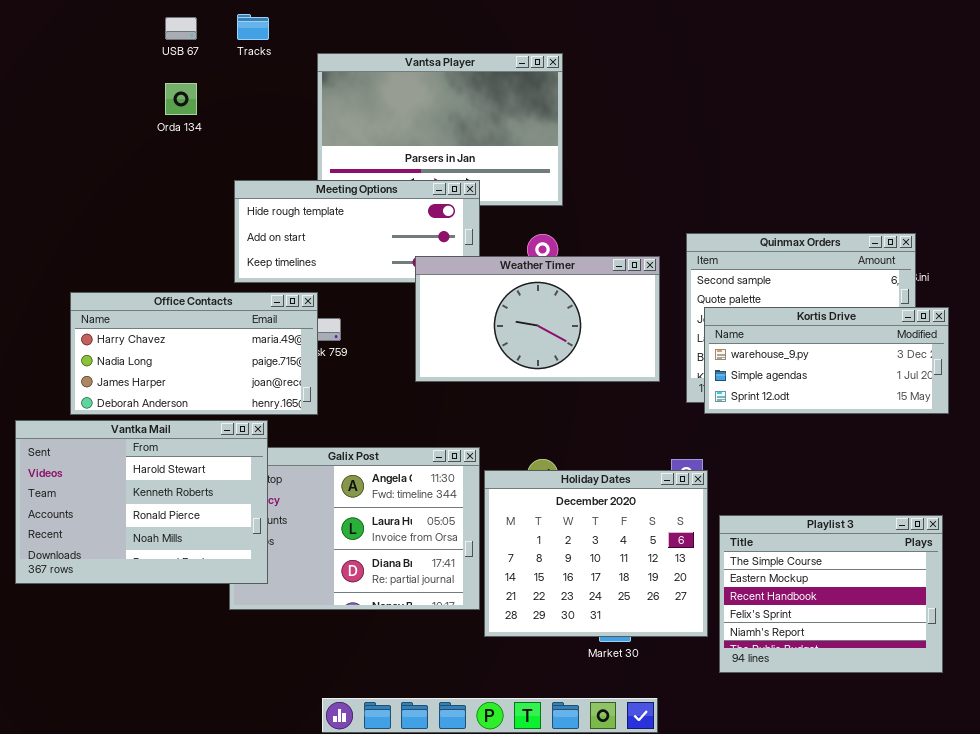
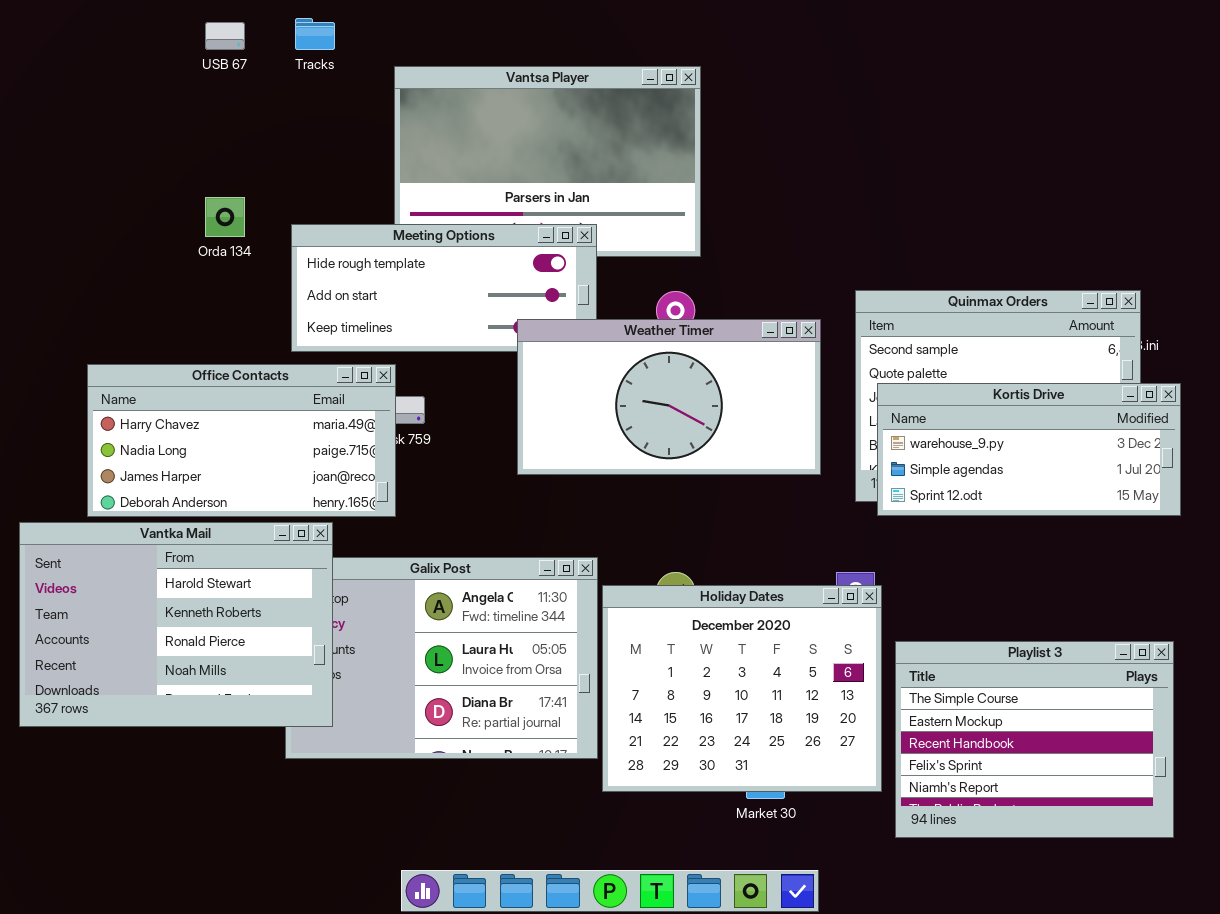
Orda 134: [165,83,197,115] -> [205,197,245,237], moved

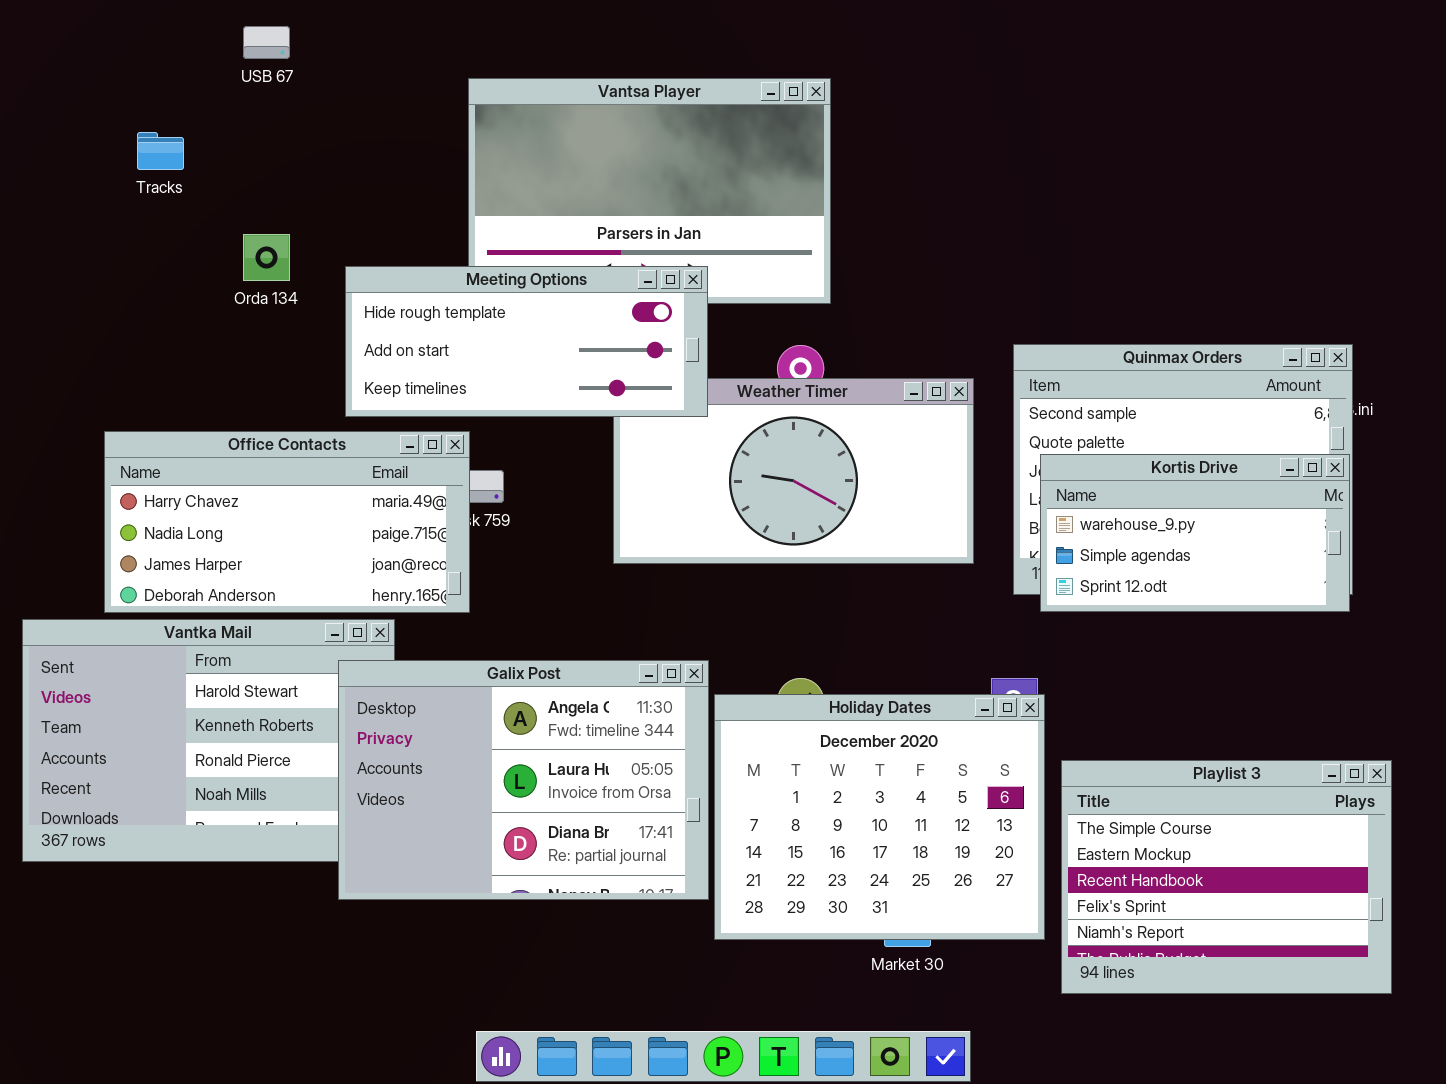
Tracks: [295,18,335,50] -> [137,132,184,170], moved
Meeting Options: [291,224,597,352] -> [345,266,708,417], raised
Kortis Drive: [877,383,1181,516] -> [1040,454,1350,612], resized
Galix Post: [285,557,598,759] -> [338,660,709,900], raised

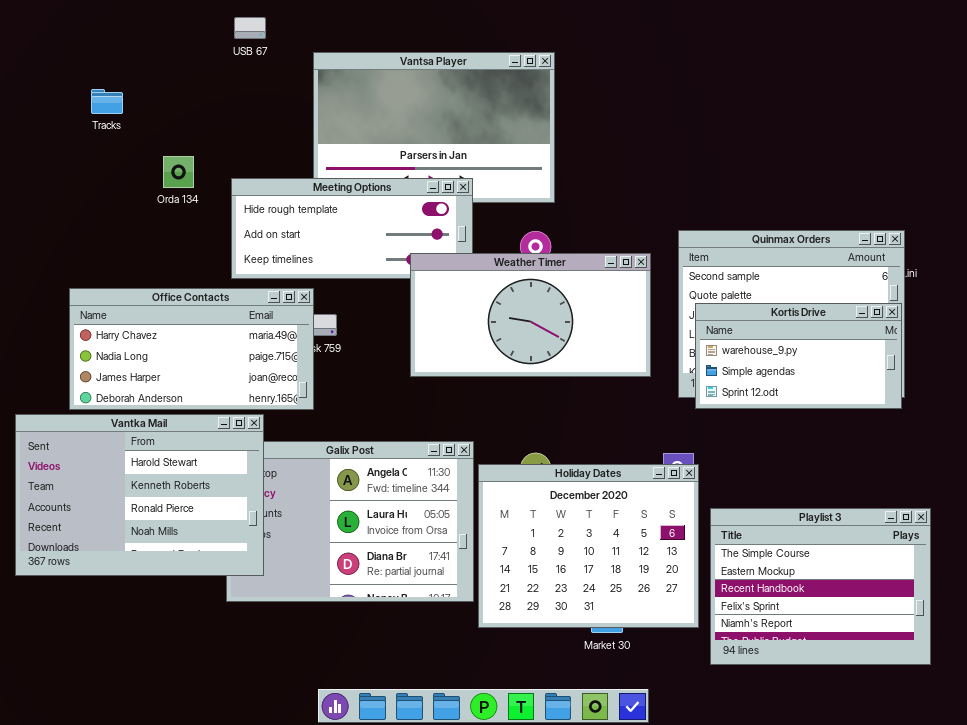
USB 67: [243,26,290,59] -> [234,17,266,39], moved
Weather Timer: [613,378,974,564] -> [410,253,651,377], raised
Vantka Mail: [22,619,395,862] -> [15,414,264,576], raised

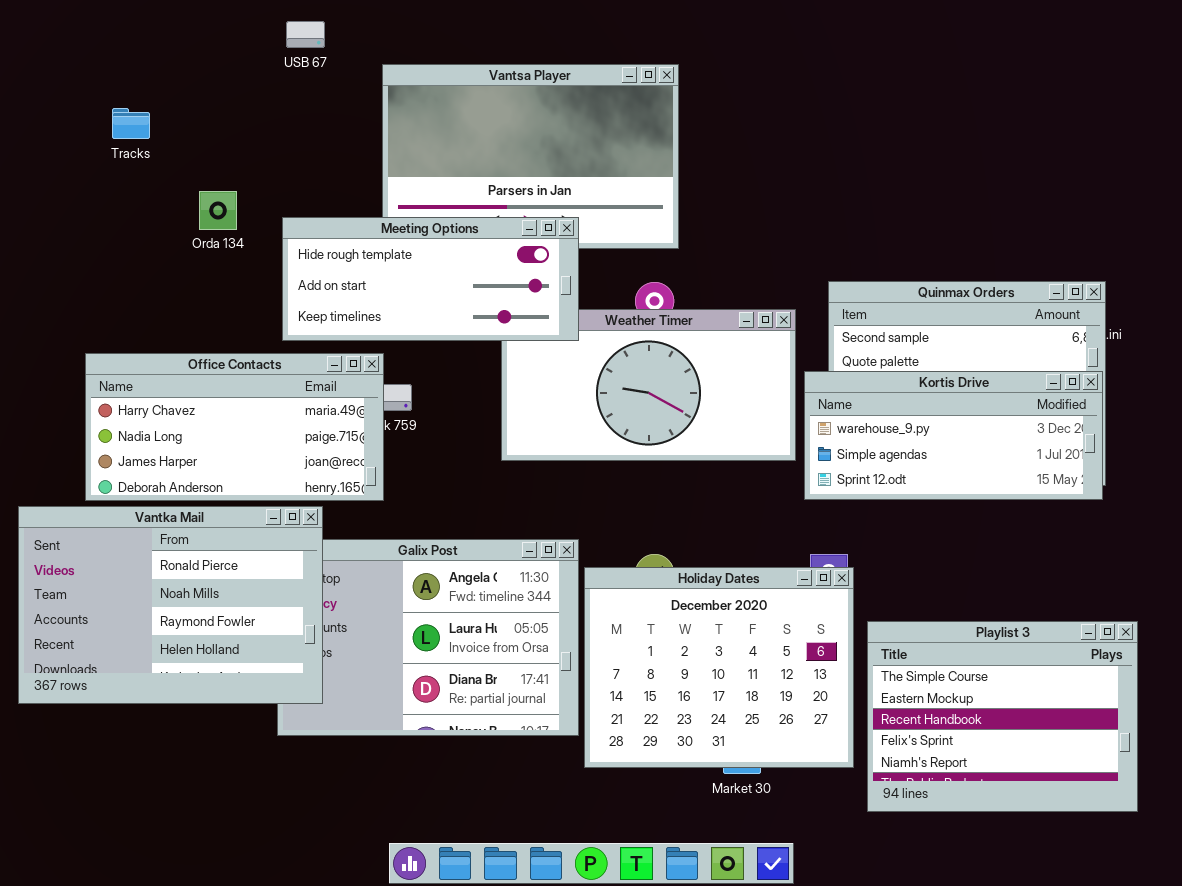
Meeting Options: [231,178,473,279] -> [282,217,579,341], raised
Kortis Drive: [695,303,902,409] -> [804,371,1103,500], resized
Vantka Mail: [15,414,264,576] -> [18,506,323,704], scrolled down 2 rows

